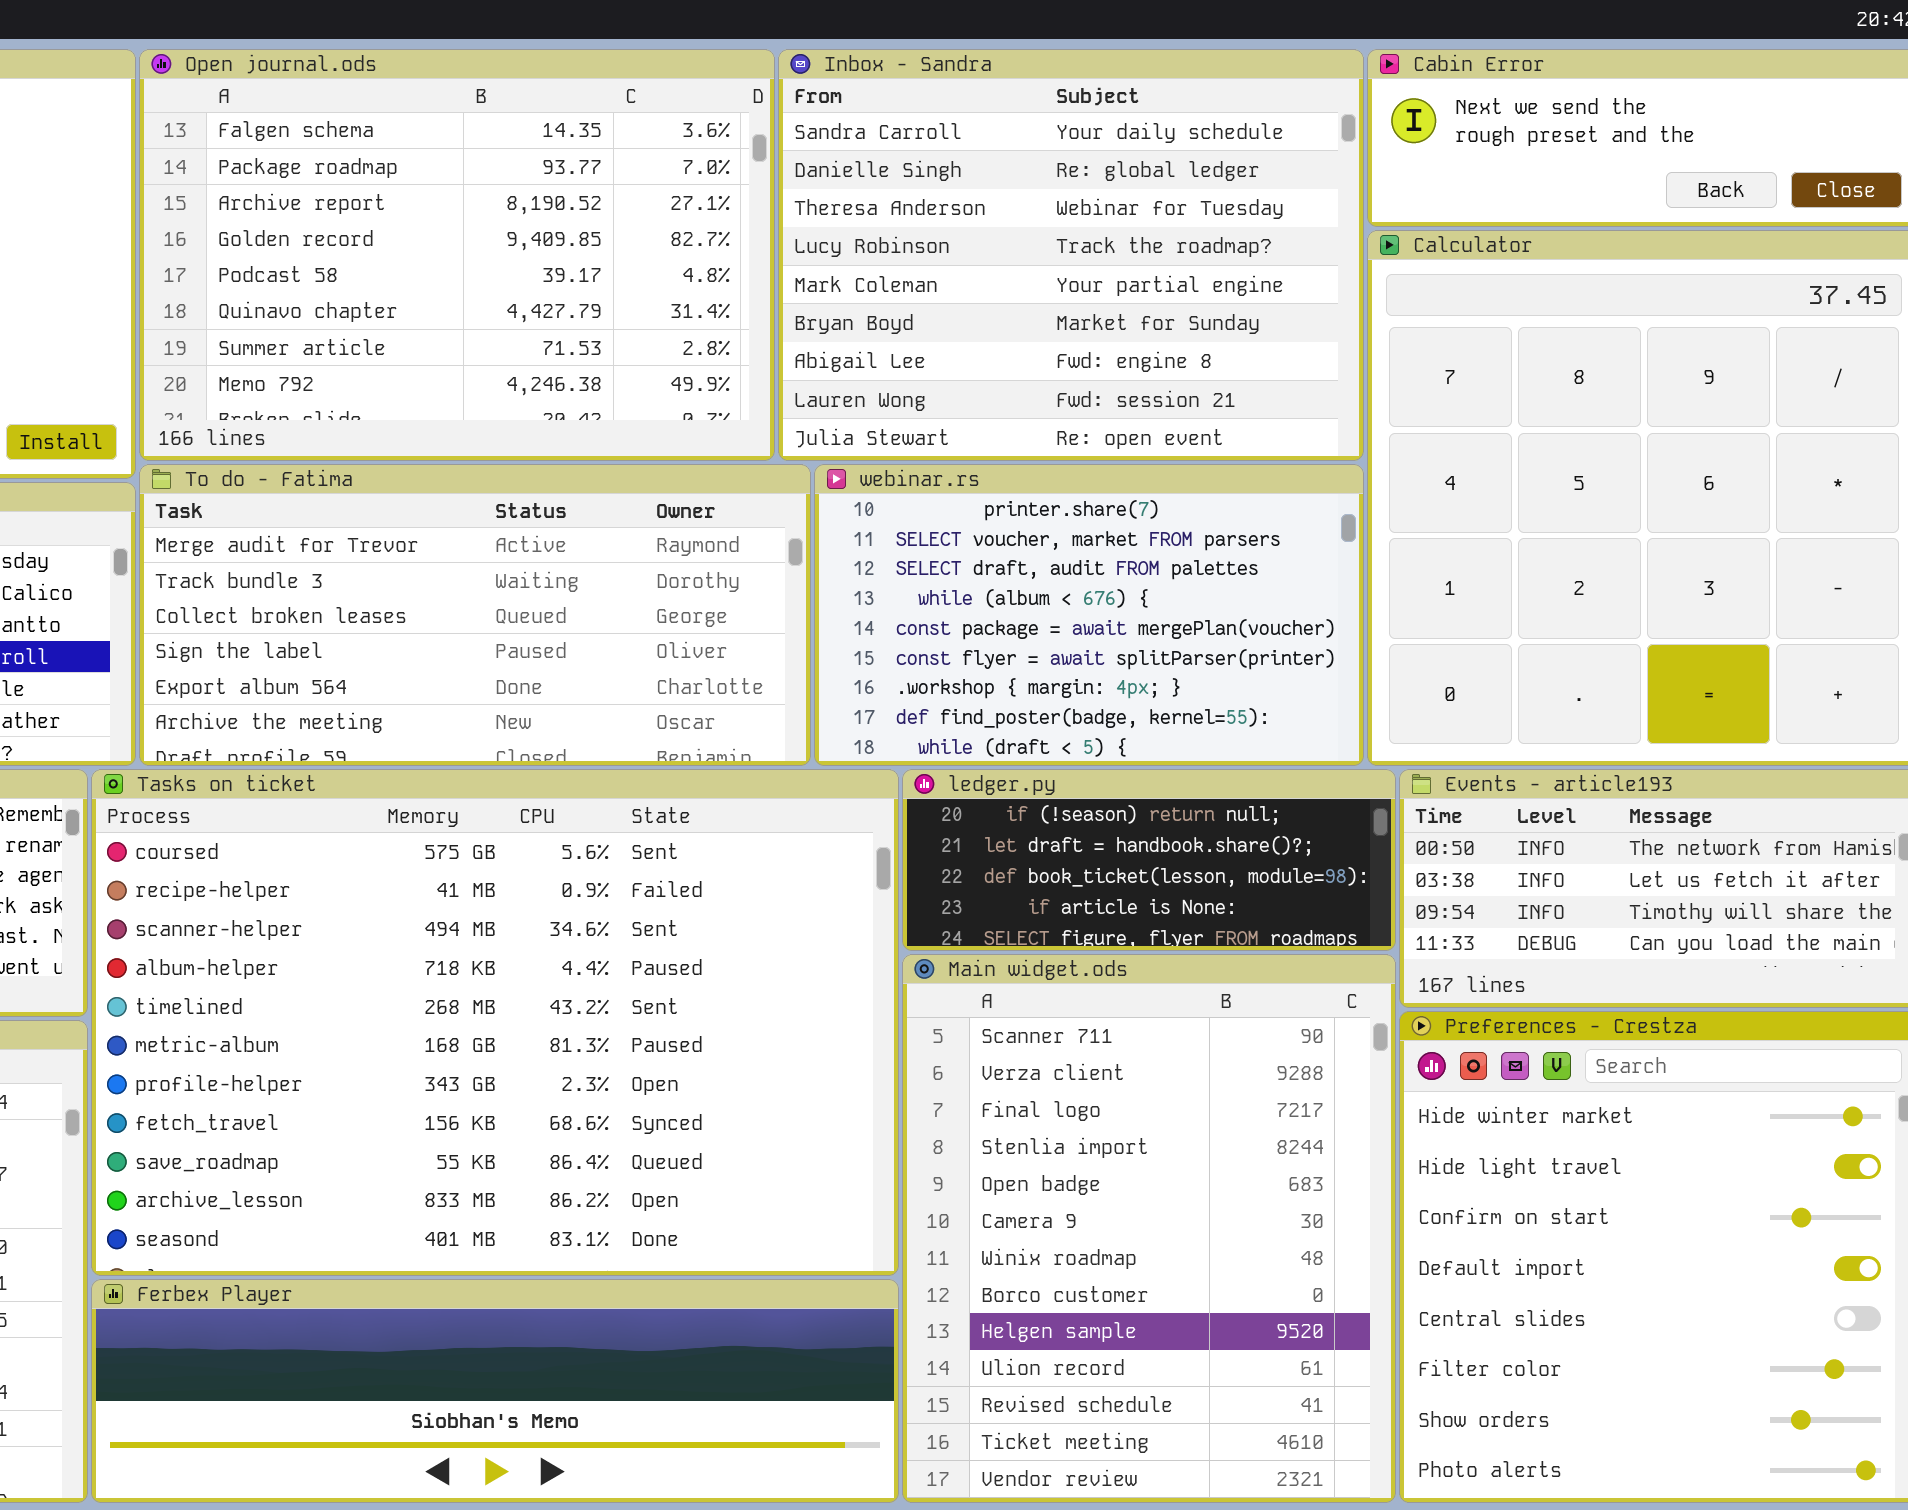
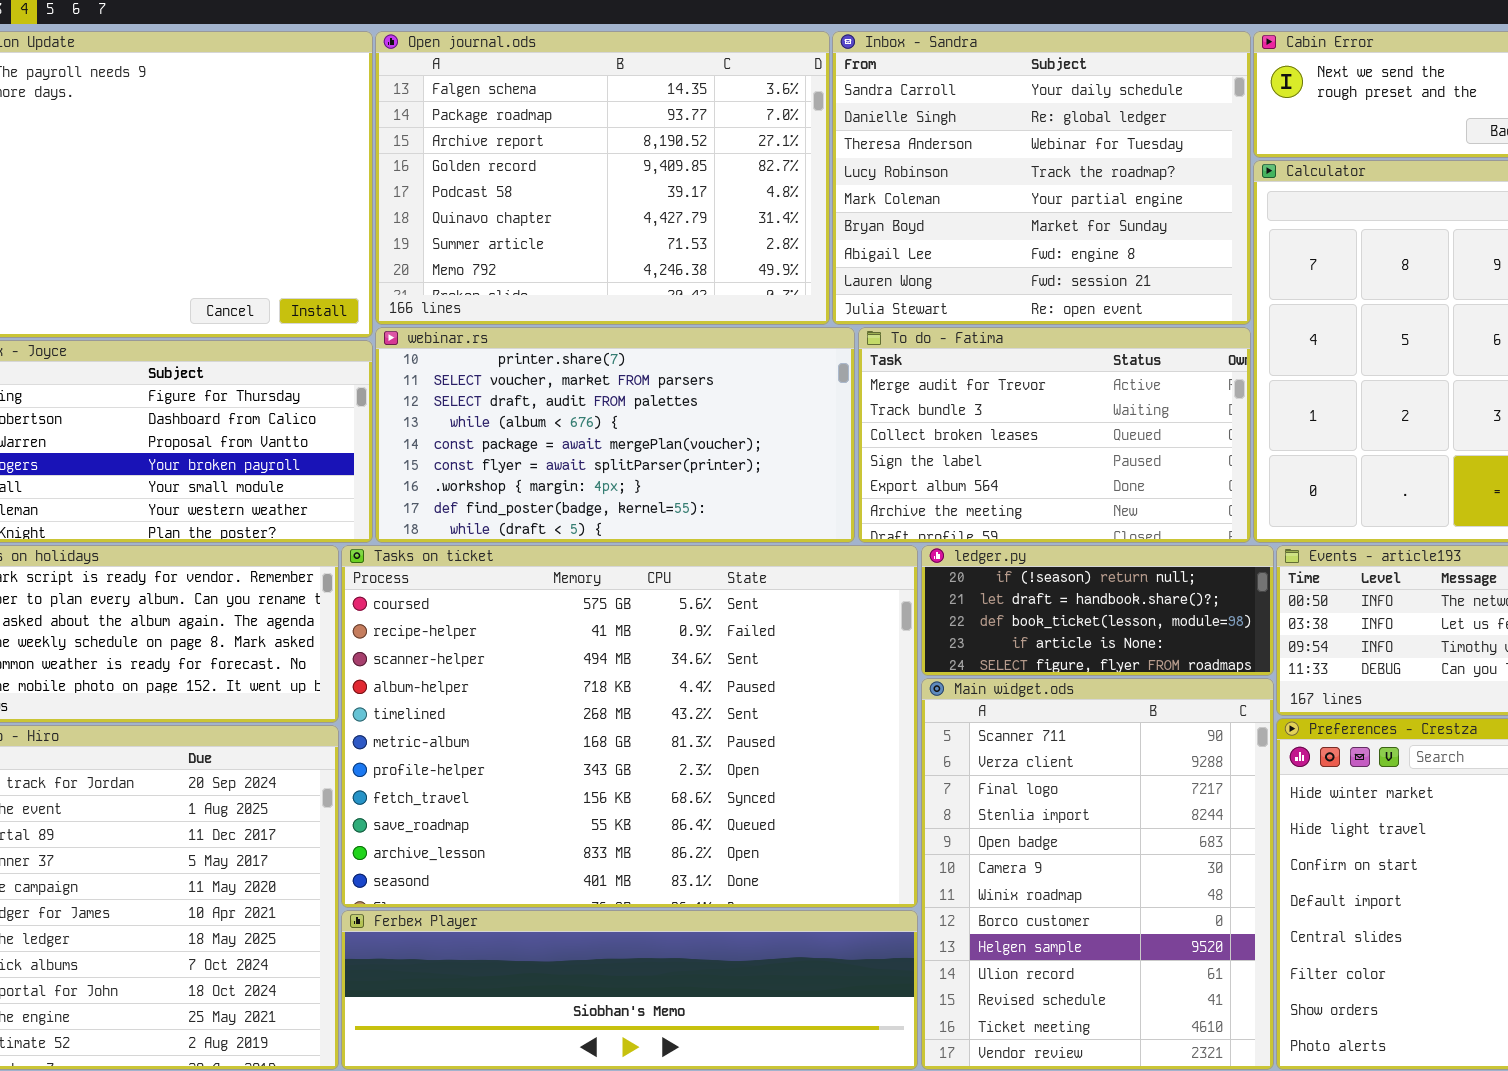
To do - Fatima: [139,464,811,766] -> [858,327,1251,543], moved, resized
webinar.rs: [814,464,1364,766] -> [375,327,855,543], moved, resized

